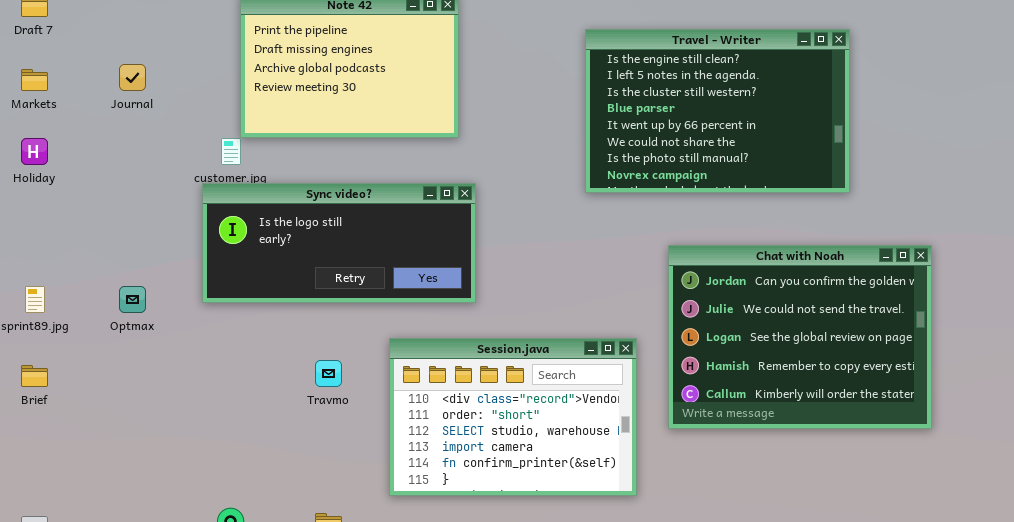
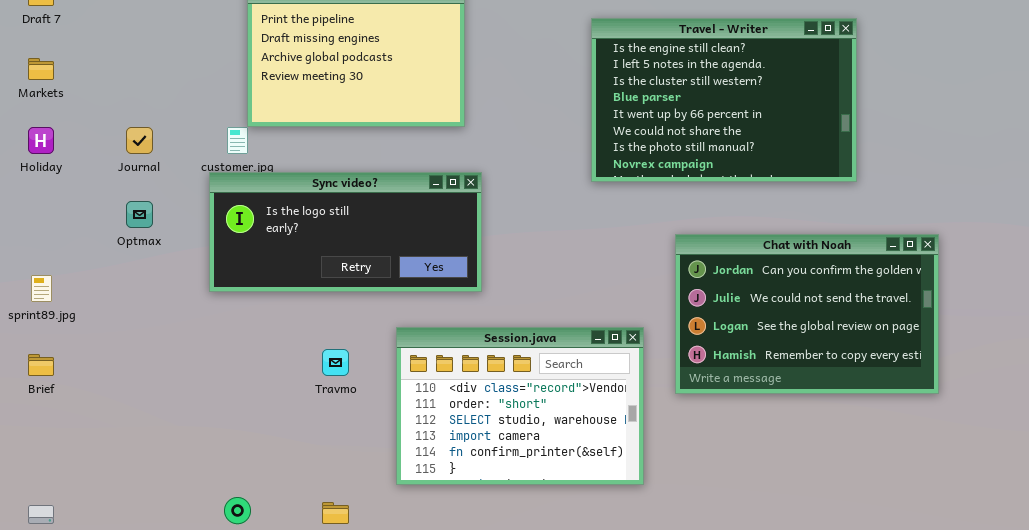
Journal: [119,64,146,91] -> [126,127,153,154], moved
Chat with Noah: [668,245,932,429] -> [675,234,939,394], resized
Optmax: [119,286,146,313] -> [126,201,153,228], moved

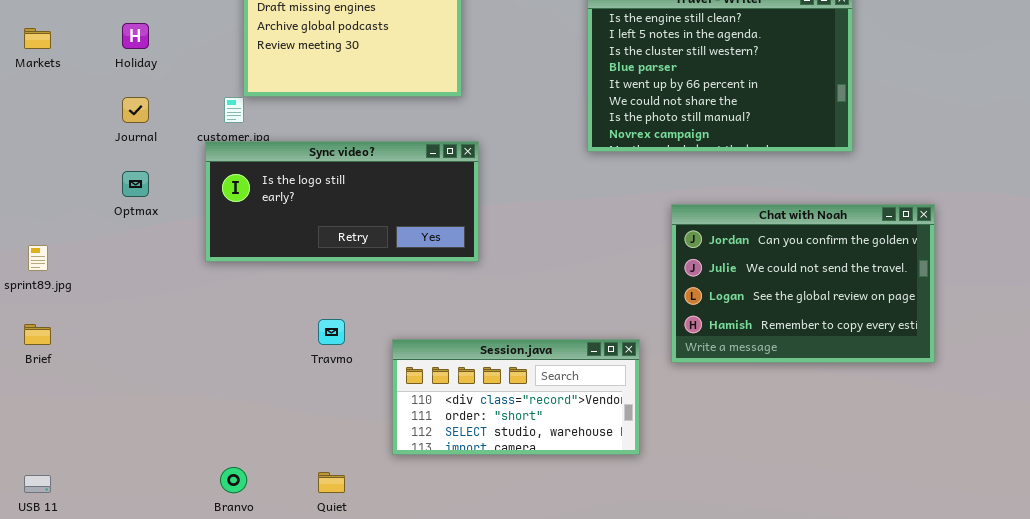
Holiday: [28,127,54,154] -> [122,23,149,49], moved
Session.java: [396,327,644,485] -> [392,339,640,455], resized

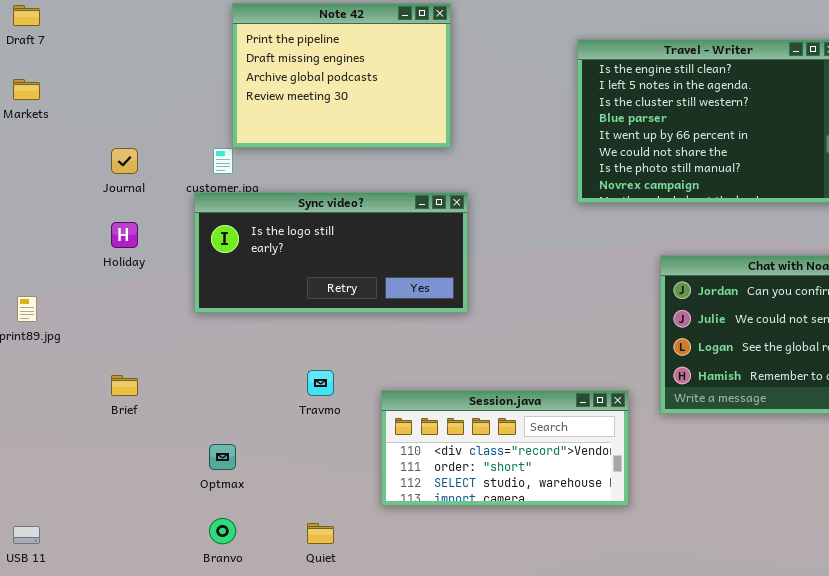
Holiday: [122,23,149,49] -> [111,222,138,248], moved
Optmax: [122,171,149,197] -> [209,444,236,470], moved
Brief: [24,324,51,345] -> [111,375,138,396], moved

